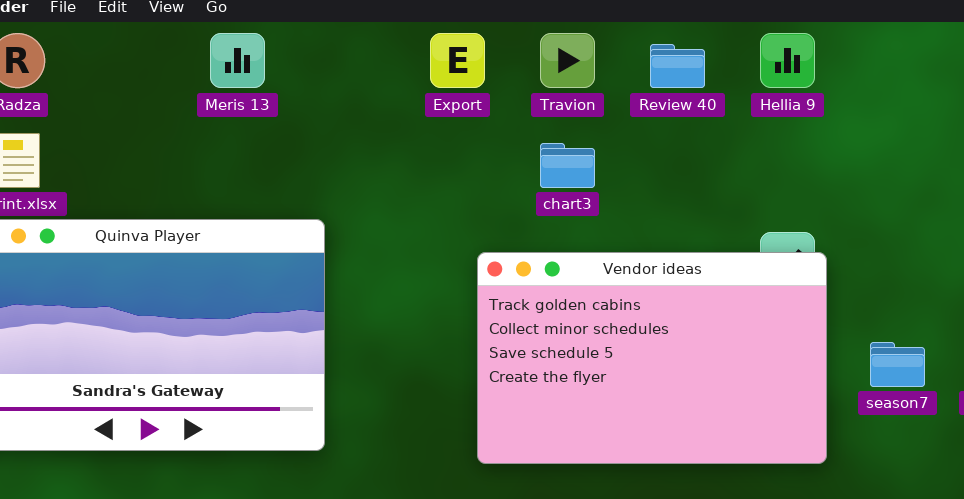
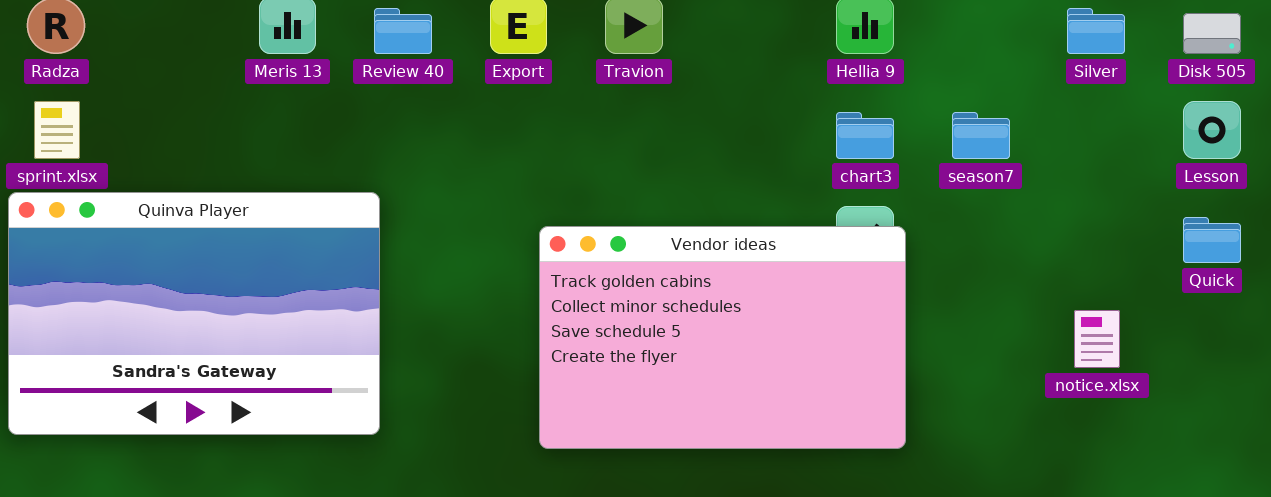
Review 40: [650,44,705,88] -> [374,8,432,54], moved
chart3: [540,143,595,188] -> [836,112,894,159], moved
season7: [870,342,925,387] -> [952,112,1010,159], moved

